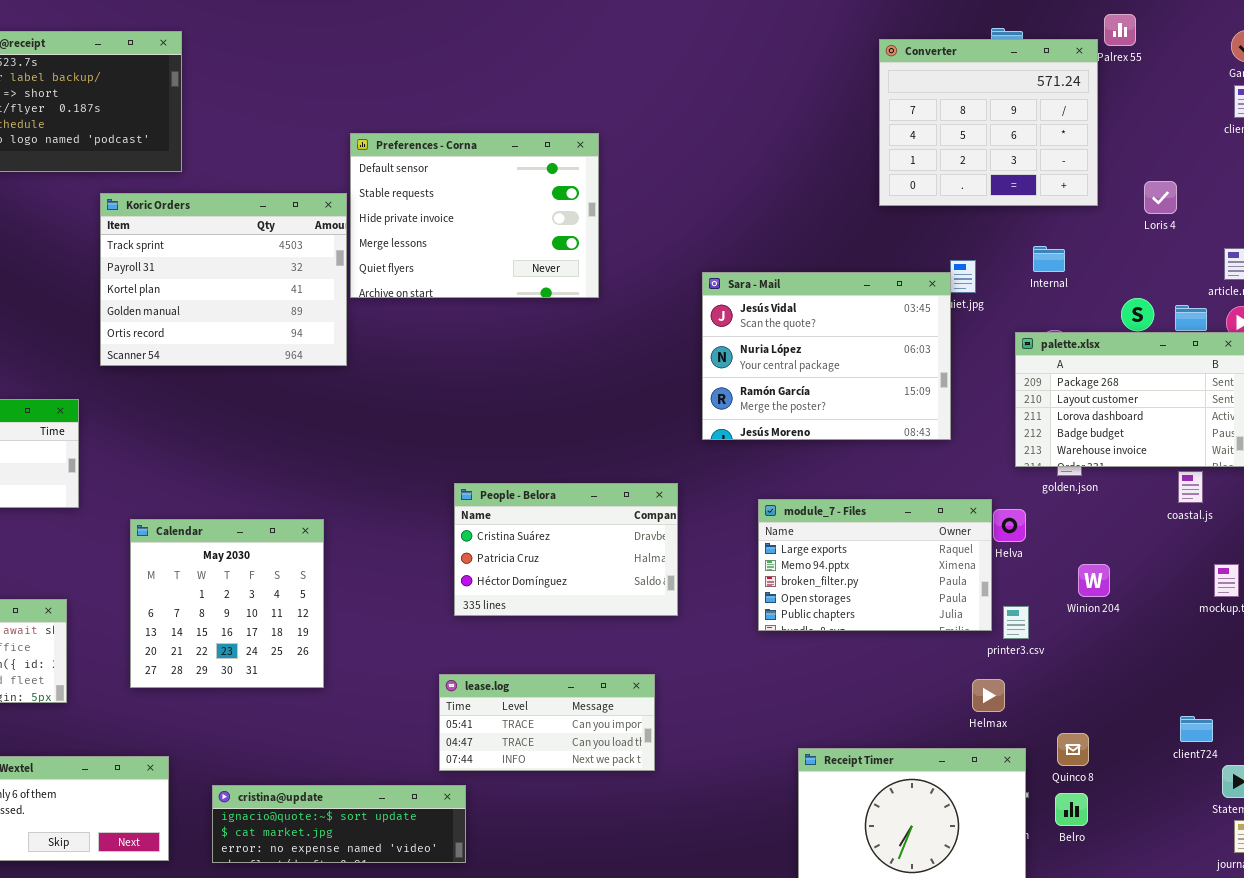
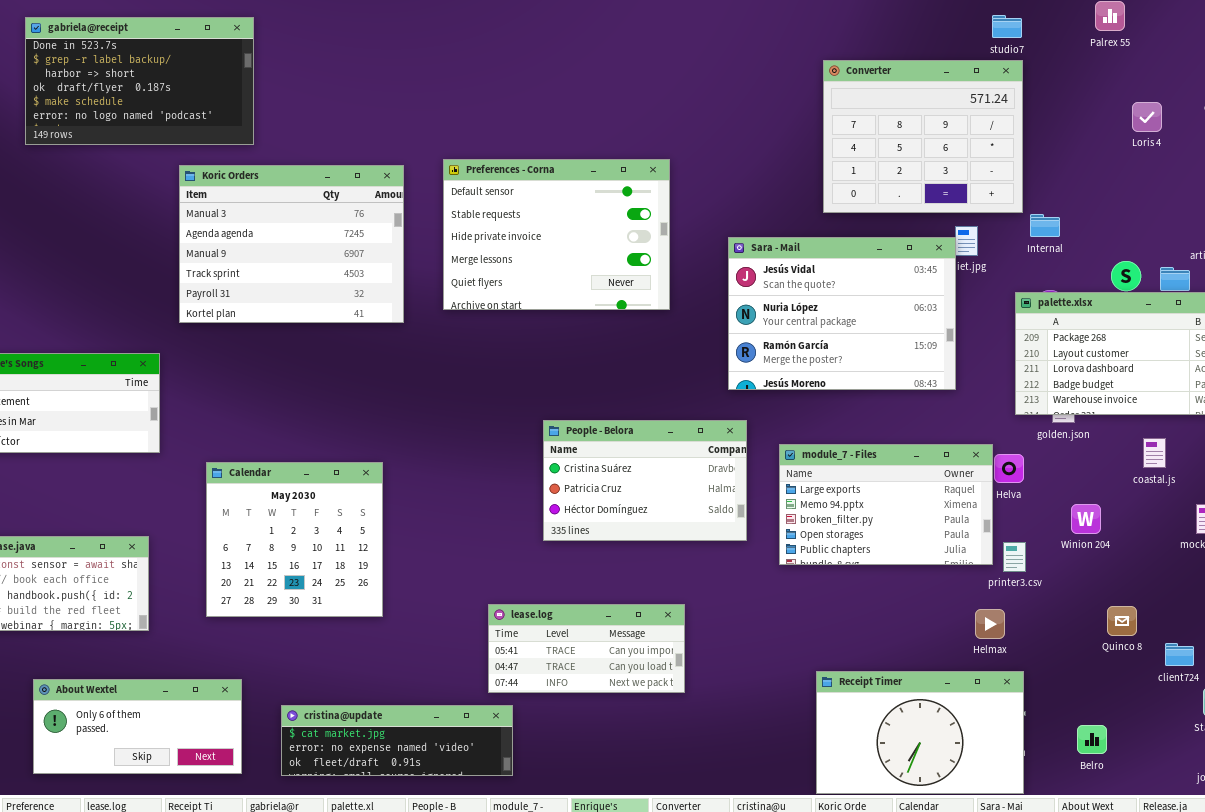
Converter: [879,39,1098,206] -> [823,60,1023,213], moved
Preferences - Corna: [350,133,599,298] -> [443,159,670,310], moved
Loris 4: [1144,181,1177,214] -> [1132,102,1162,132], moved
Koric Orders: [100,193,347,366] -> [179,165,404,323], scrolled up 3 rows
coastal.js: [1178,471,1203,503] -> [1143,438,1166,468], moved
People - Belora: [454,483,678,616] -> [543,420,747,541], moved
Quinco 8: [1057,733,1089,766] -> [1107,606,1137,636], moved
cristina@update: [212,785,466,863] -> [281,705,513,776], scrolled down 1 row
Belro: [1055,793,1088,826] -> [1077,725,1107,754], moved

